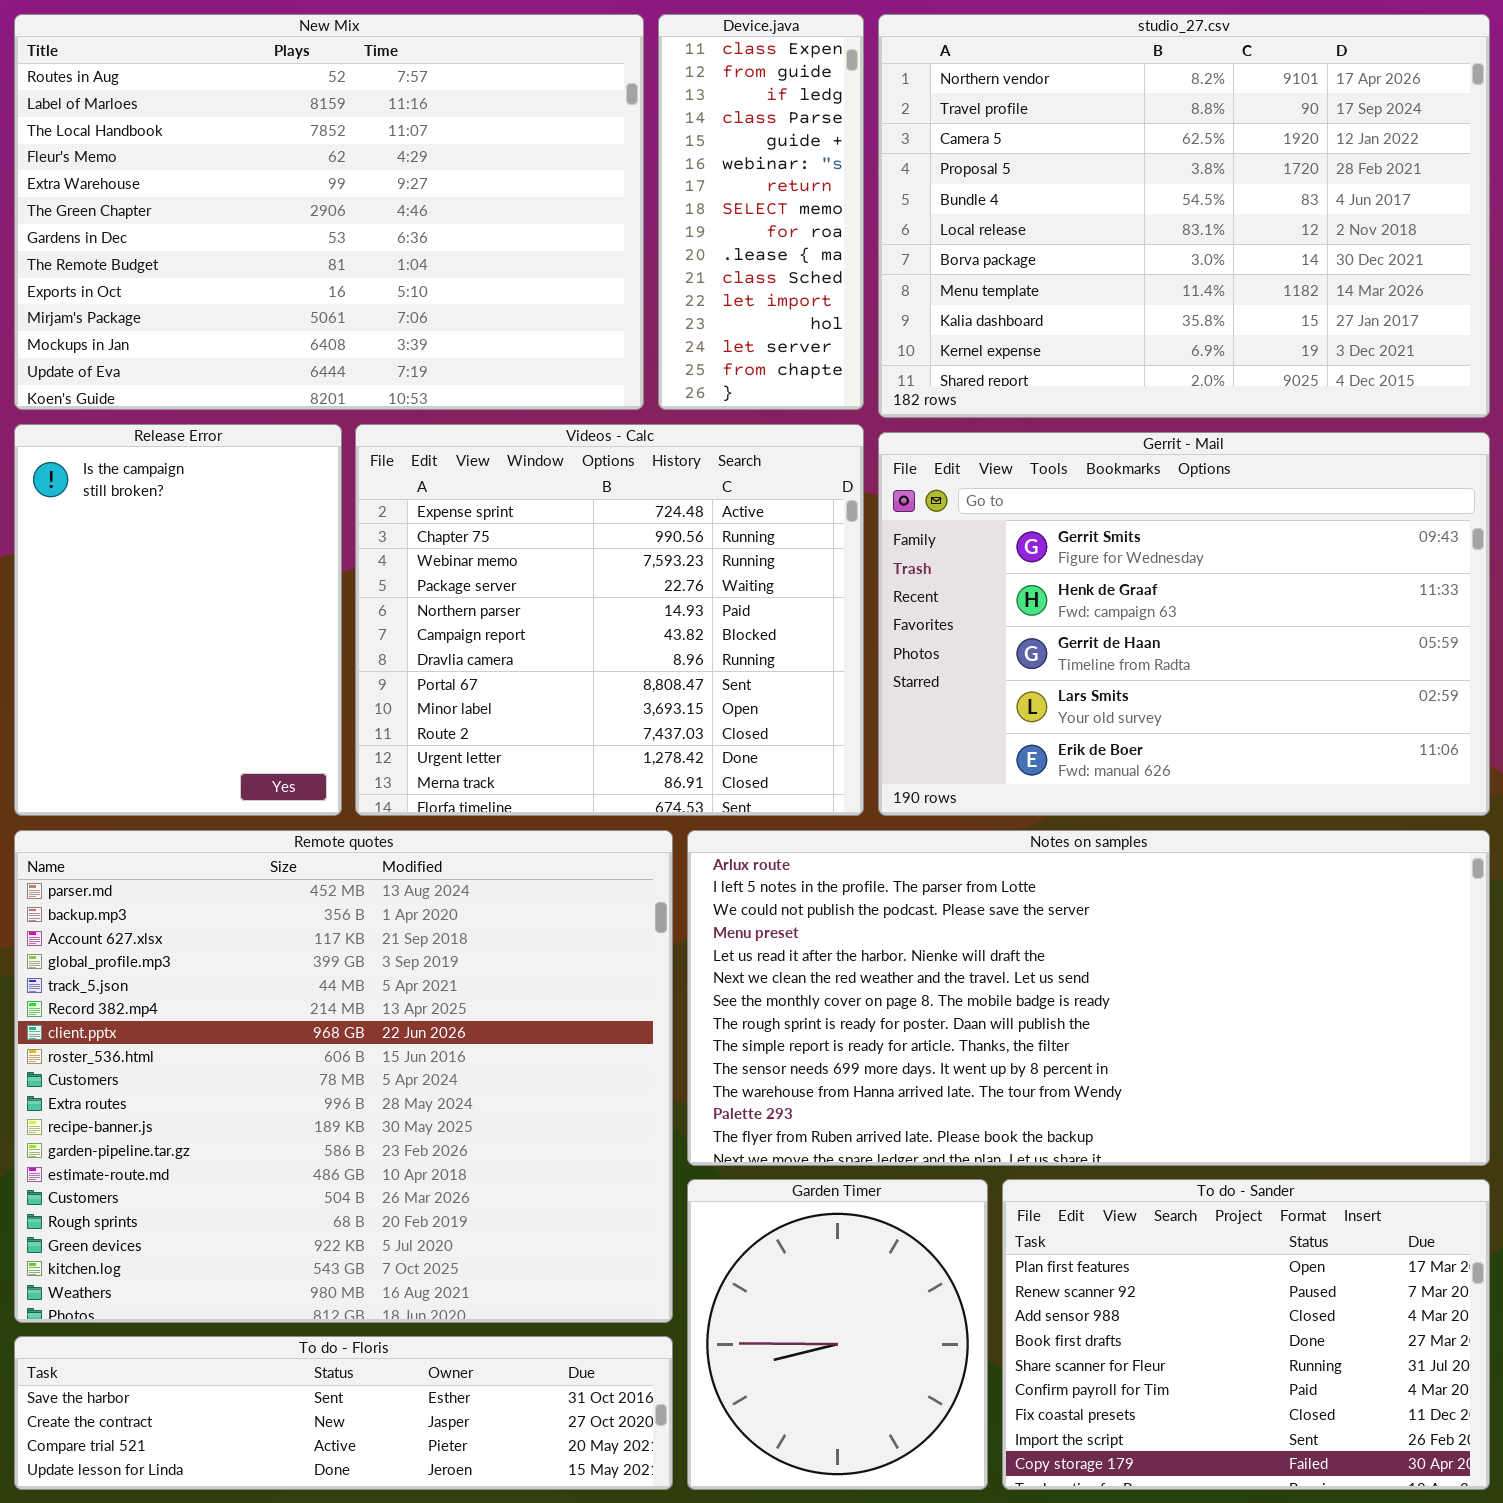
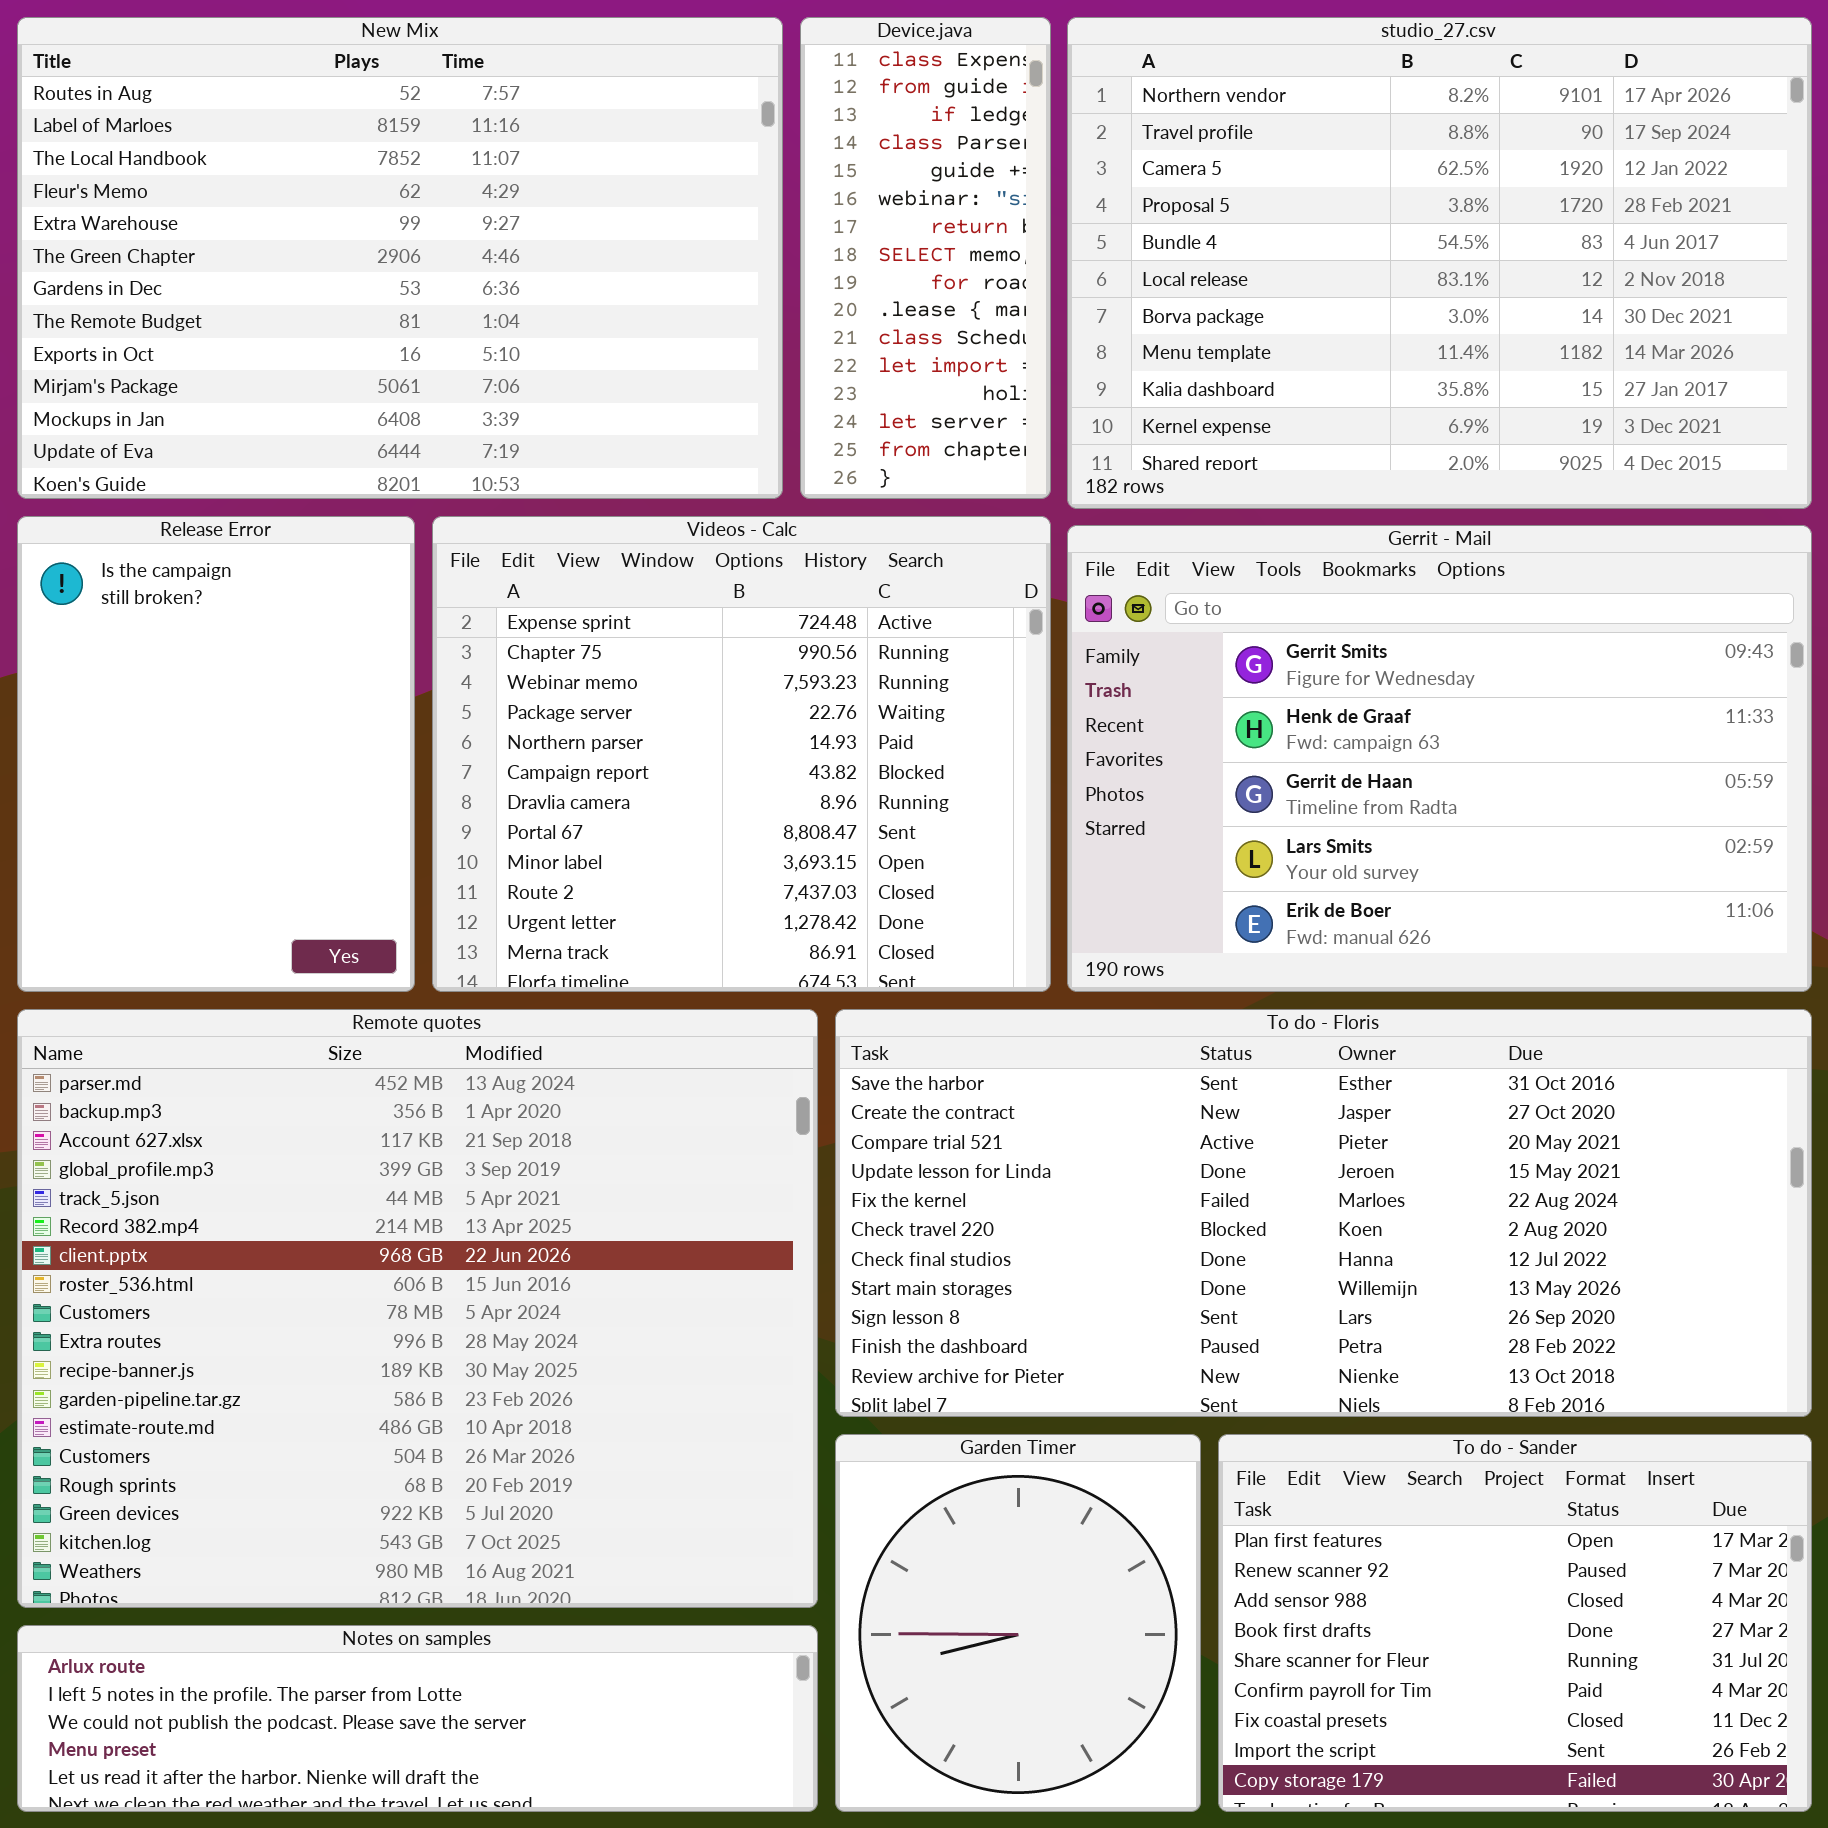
Notes on samples: [687,830,1490,1166] -> [17,1625,818,1812], moved, resized
To do - Floris: [14,1336,673,1490] -> [835,1009,1812,1417], moved, resized

